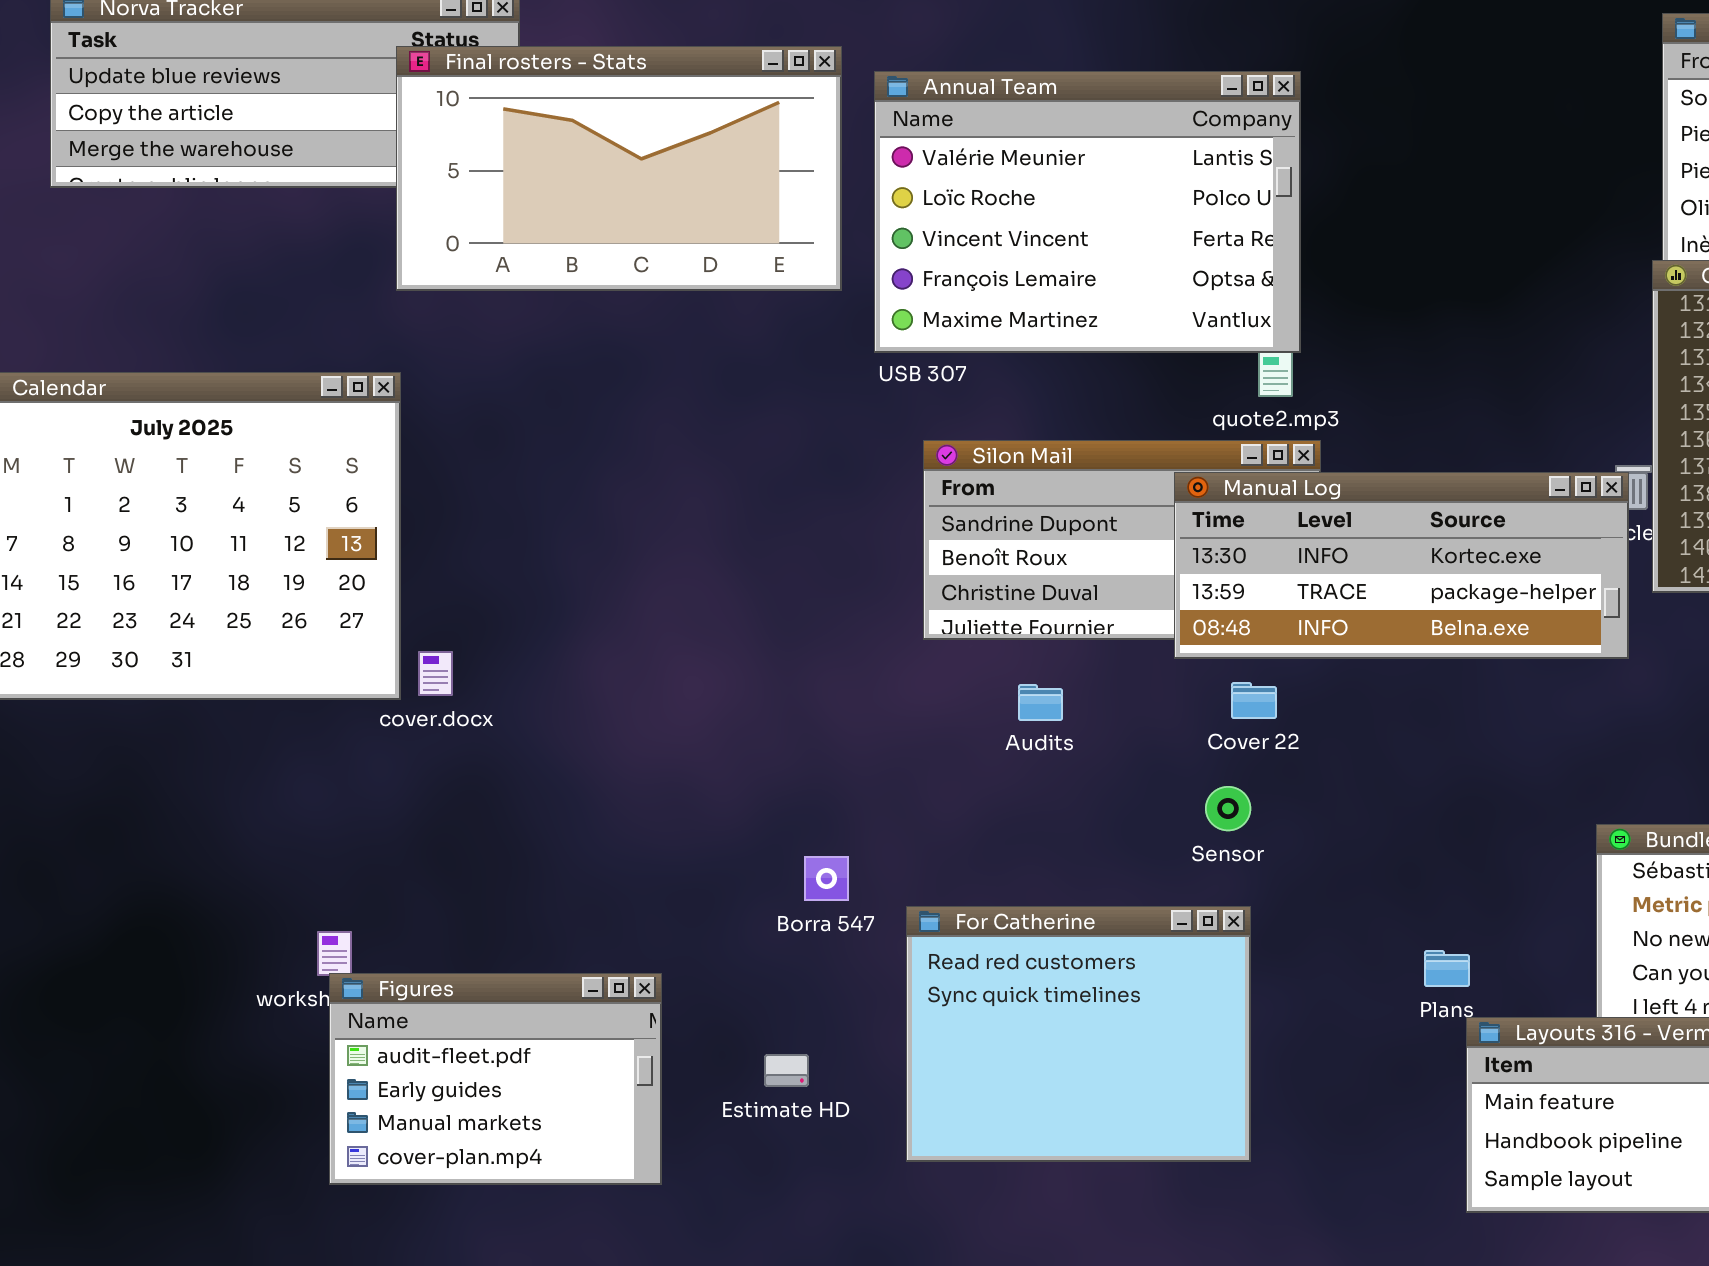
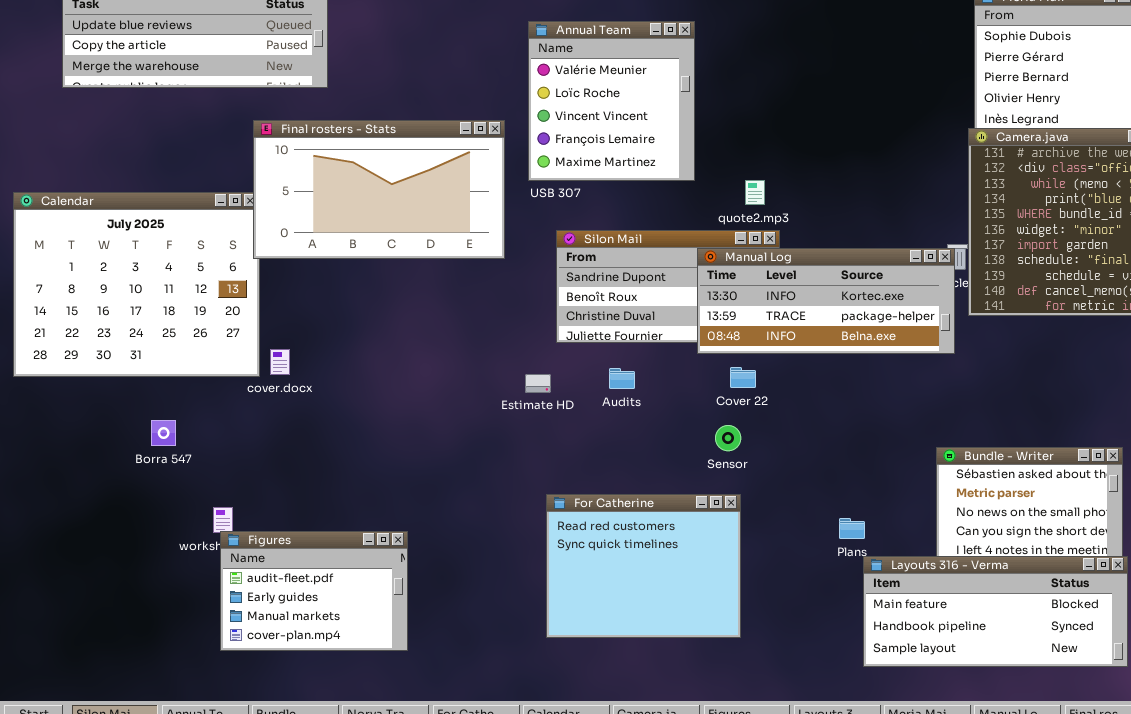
Final rosters - Stats: [396,46,842,291] -> [253,120,505,259], moved
Annual Team: [874,71,1301,353] -> [528,21,695,181], resized
Borra 547: [804,856,849,901] -> [151,420,176,446], moved
Estimate HD: [764,1054,809,1087] -> [525,374,551,393], moved

